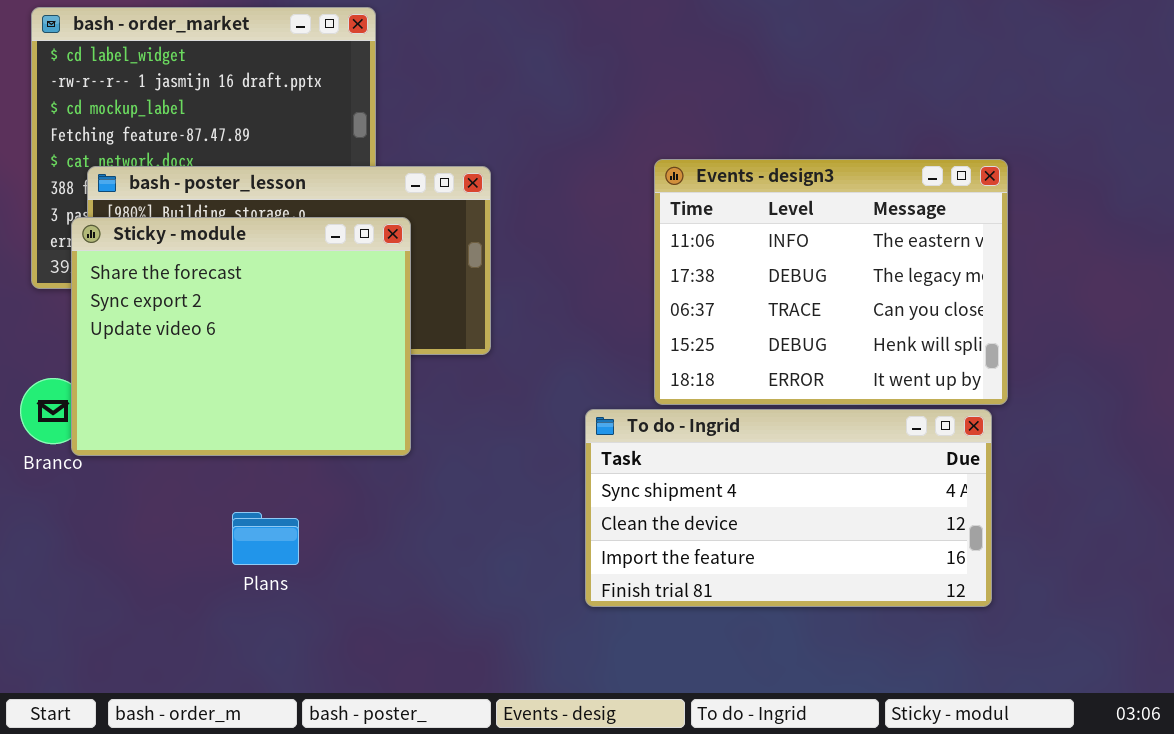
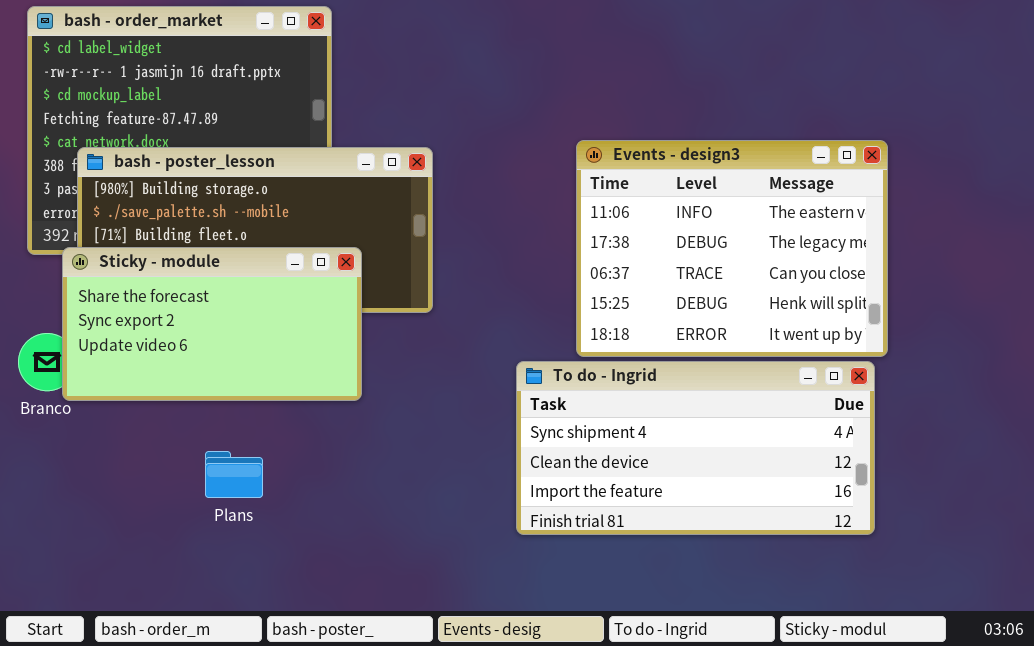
Sticky - module: [71,217,411,456] -> [62,247,362,401], resized

